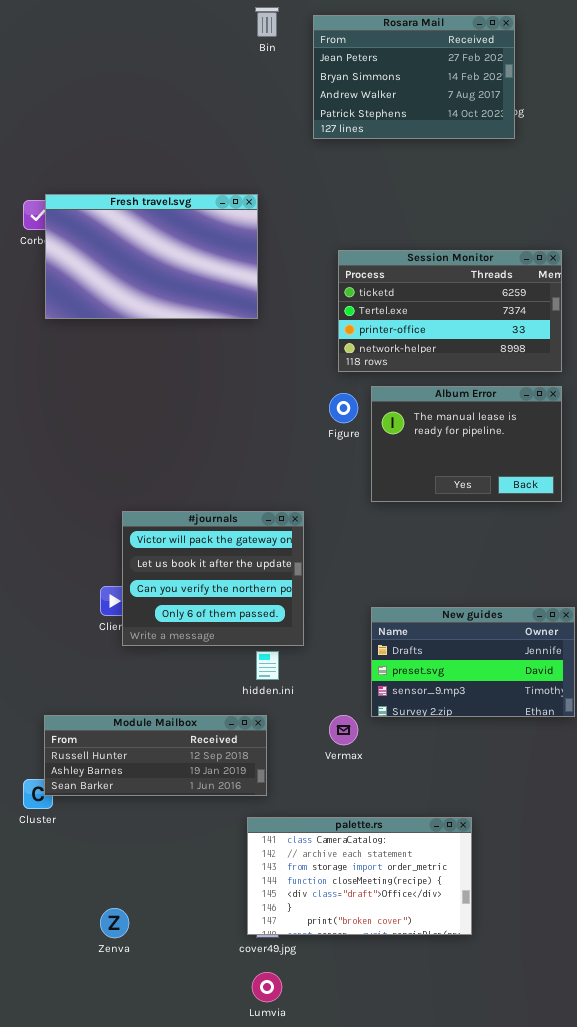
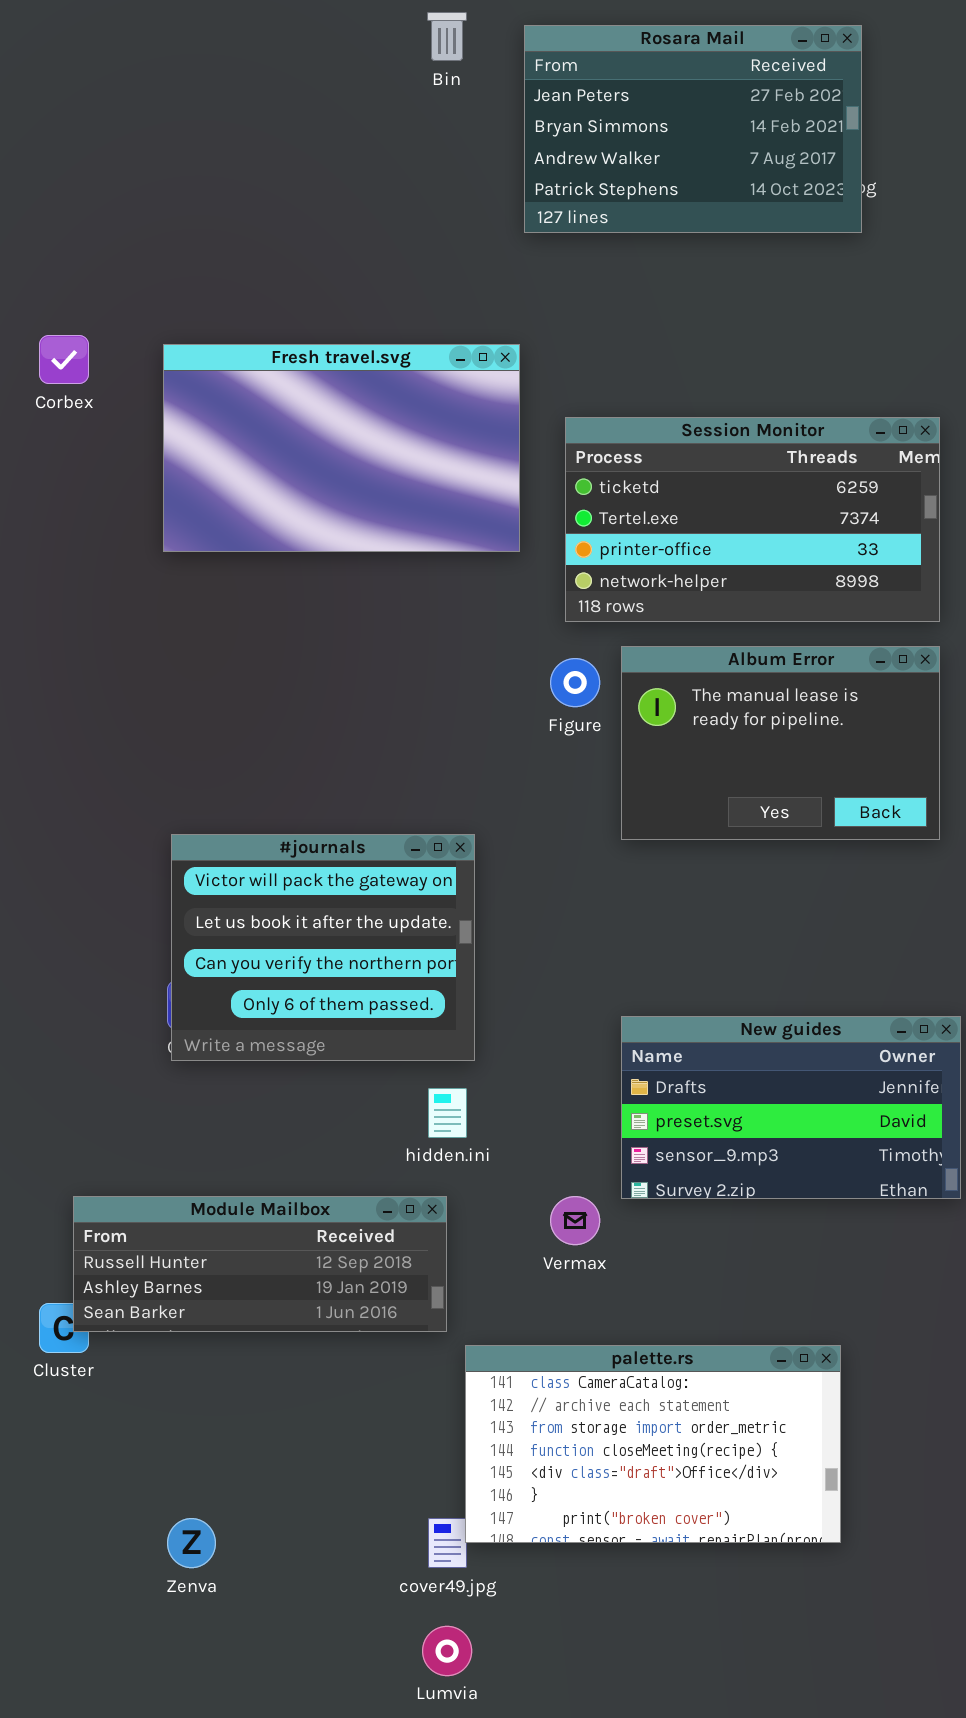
Fresh travel.svg: [45,194,258,319] -> [163,344,520,552], moved
#journals: [122,511,304,646] -> [171,834,475,1061], moved
palette.rs: [247,817,472,935] -> [465,1345,841,1543], moved

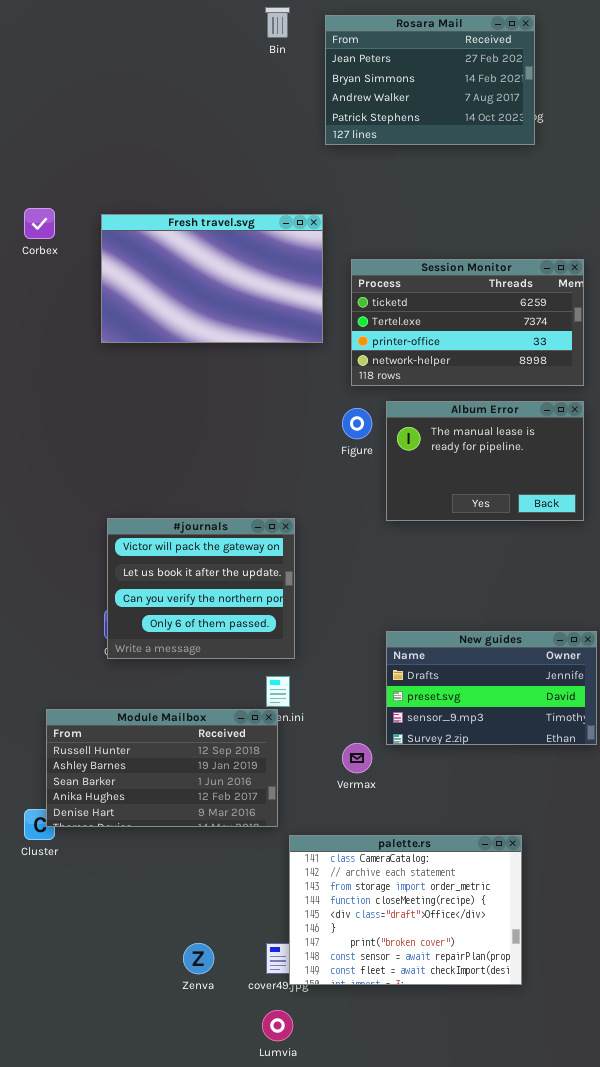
Module Mailbox: [73,1196,447,1332] -> [46,709,278,827], resized
palette.rs: [465,1345,841,1543] -> [289,835,522,985], resized
Zenva: [167,1518,216,1568] -> [183,943,214,974], moved

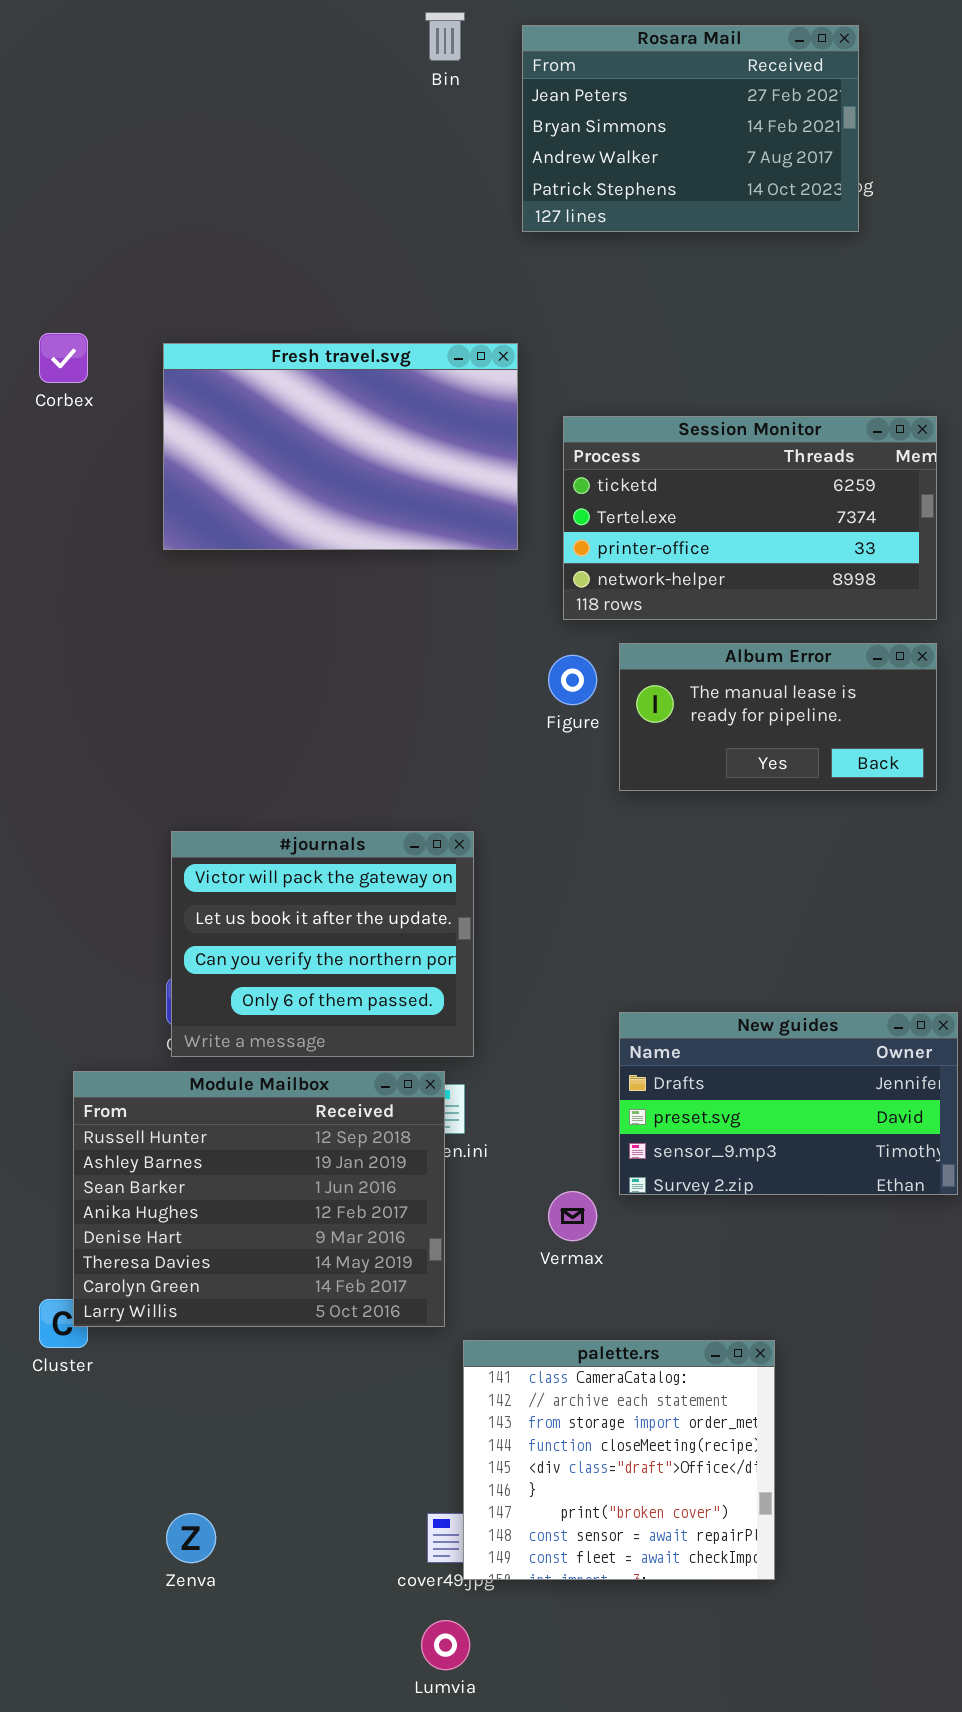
Album Error: [386,401,584,521] -> [619,643,937,791], resized
Module Mailbox: [46,709,278,827] -> [73,1071,445,1327], resized
palette.rs: [289,835,522,985] -> [463,1340,775,1580], resized
Zenva: [183,943,214,974] -> [166,1513,216,1563], moved

